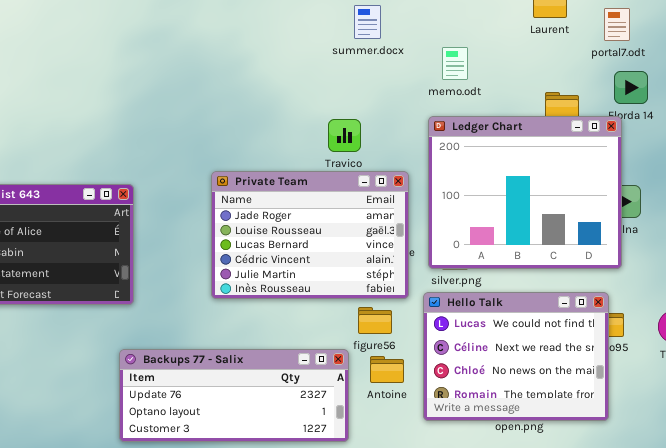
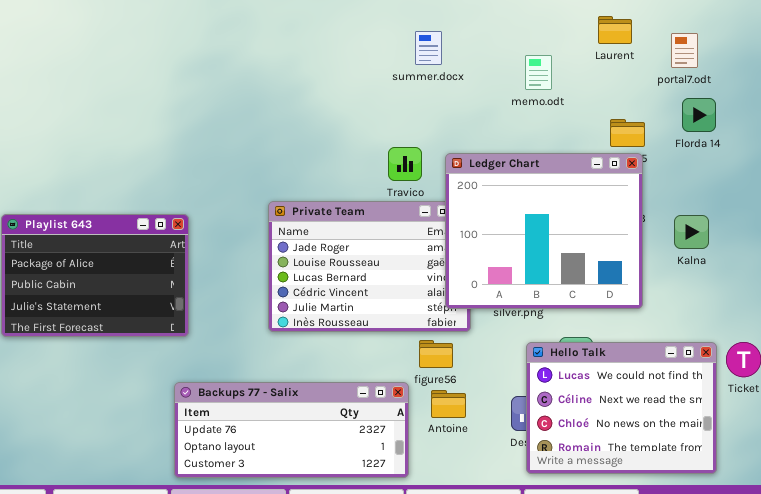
memo.odt: [442,47,468,80] -> [525,55,552,90], moved
Ledger Chart: [428,116,622,269] -> [445,153,643,309], moved
Hello Talk: [423,292,609,421] -> [526,342,717,474], moved

